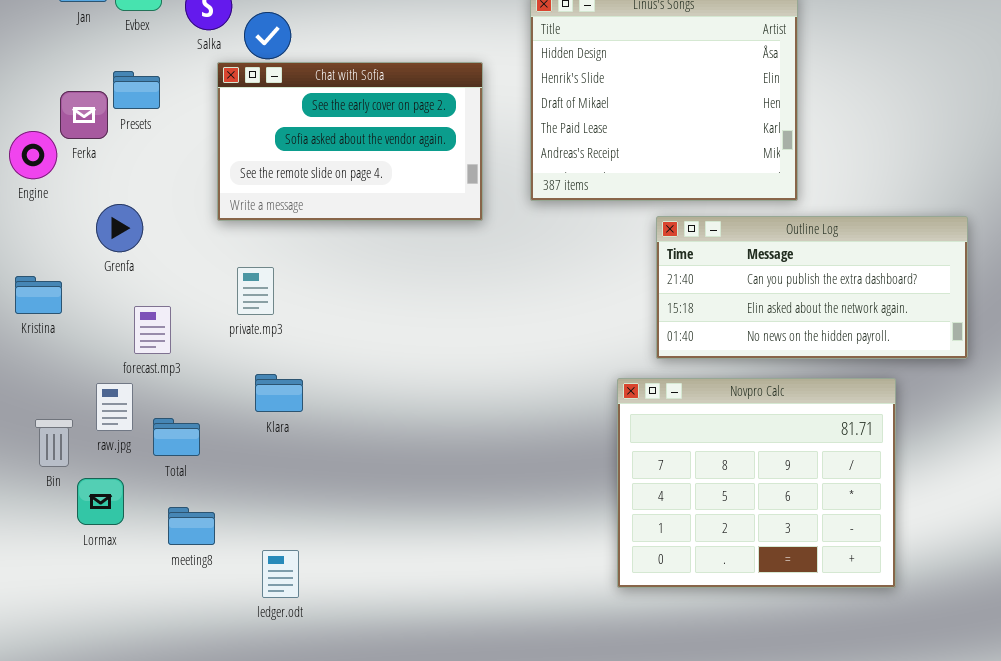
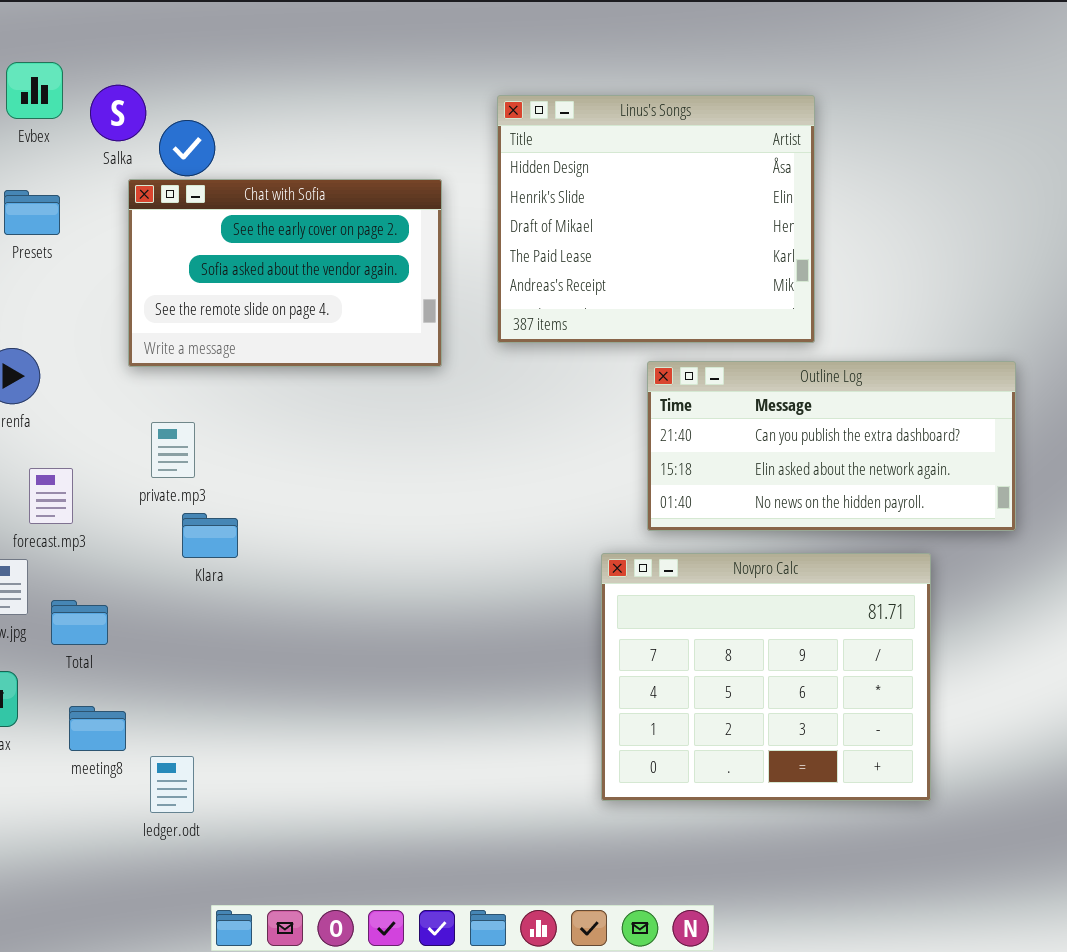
Klara: [255,374,303,412] -> [182,513,238,558], moved
ledger.odt: [262,550,299,598] -> [150,756,194,813], moved

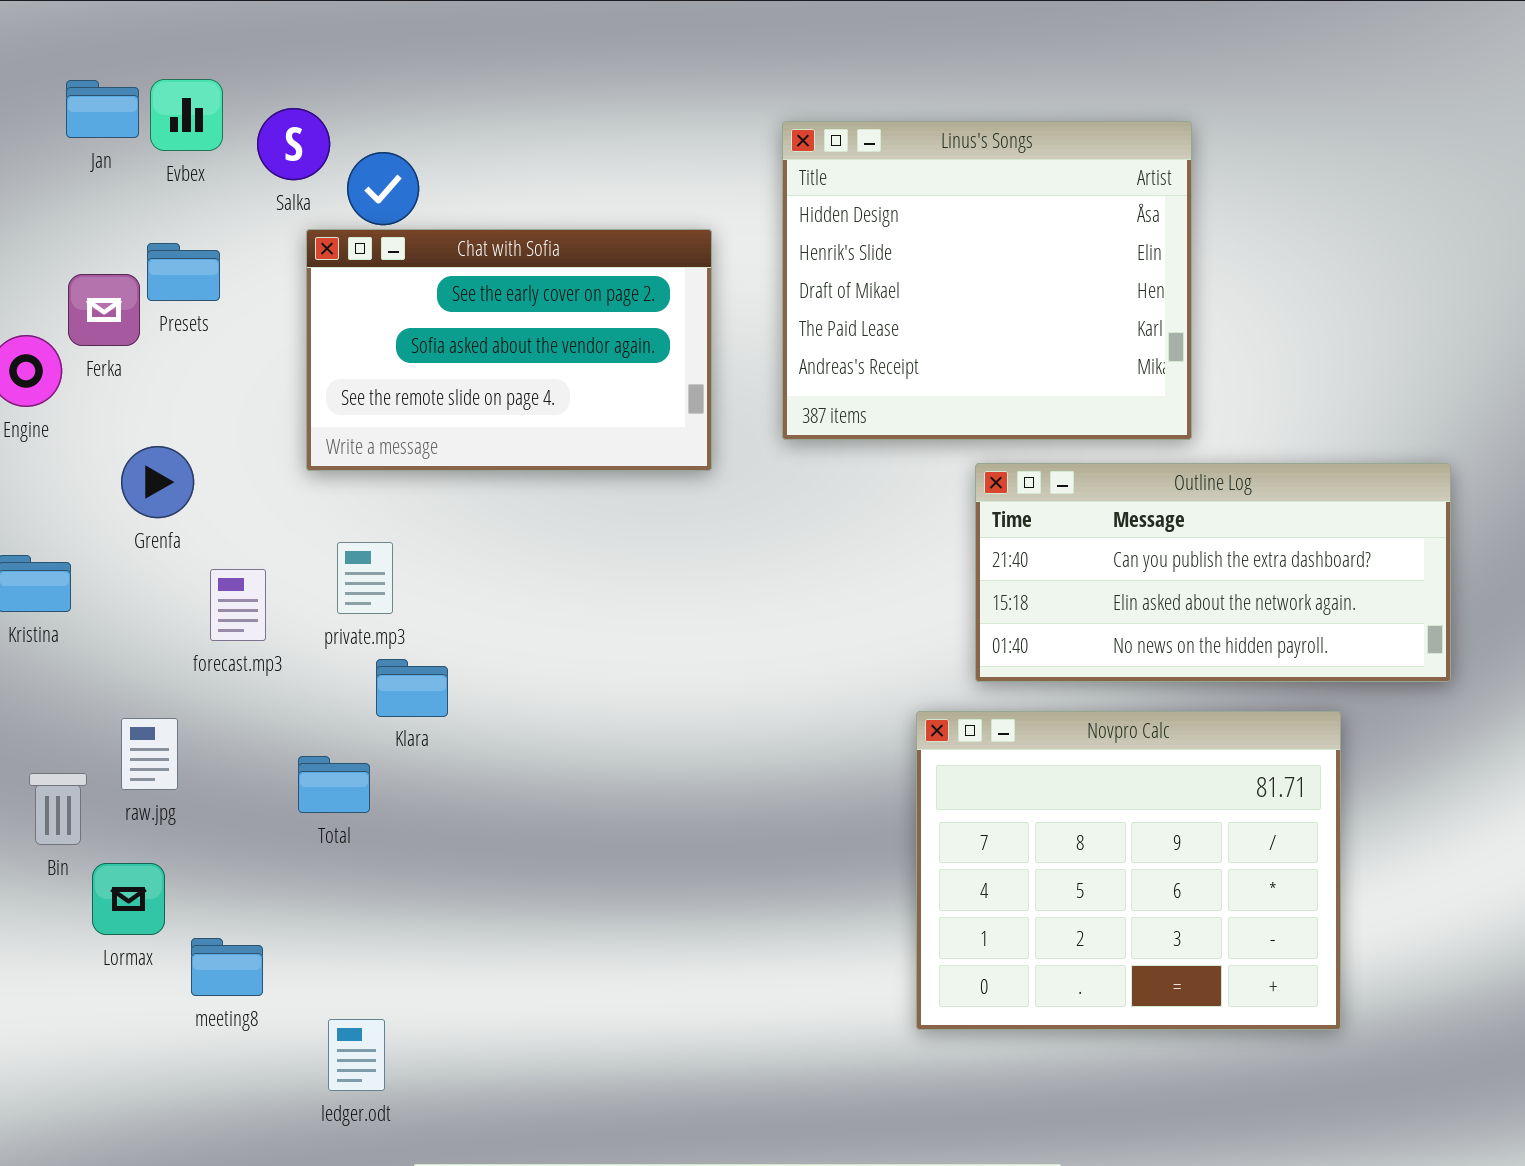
forecast.mp3: [29,468,73,524] -> [210,569,266,641], moved
Total: [51,600,108,645] -> [298,756,370,813], moved
meeting8: [69,706,126,751] -> [191,938,263,996], moved
ledger.odt: [150,756,194,813] -> [328,1019,385,1091], moved

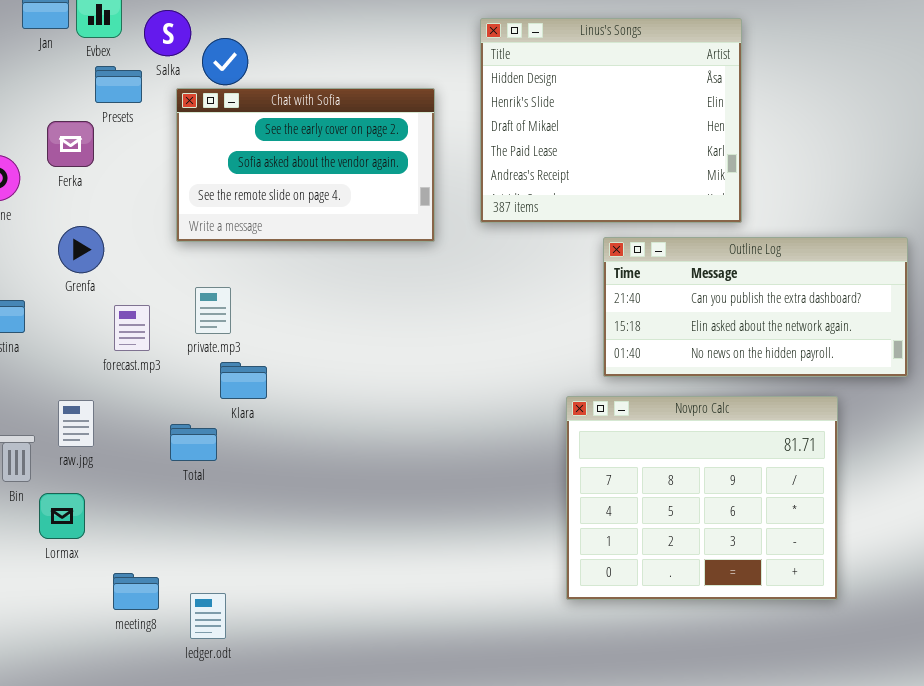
Presets: [147,243,220,301] -> [95,66,142,103], moved
Ferka: [68,274,140,346] -> [47,121,94,167], moved
meeting8: [191,938,263,996] -> [113,573,159,610], moved

